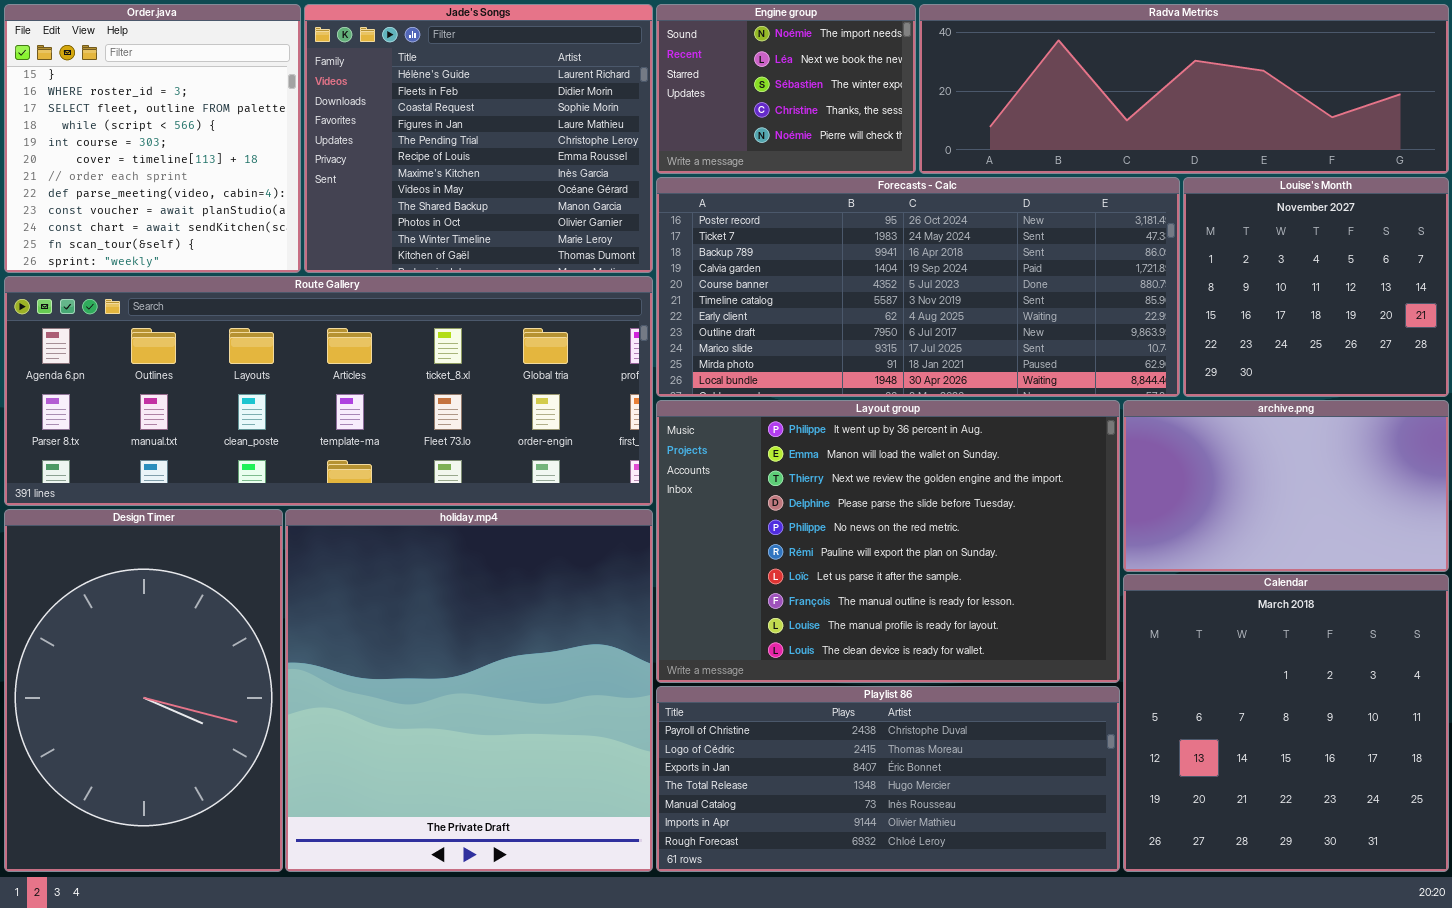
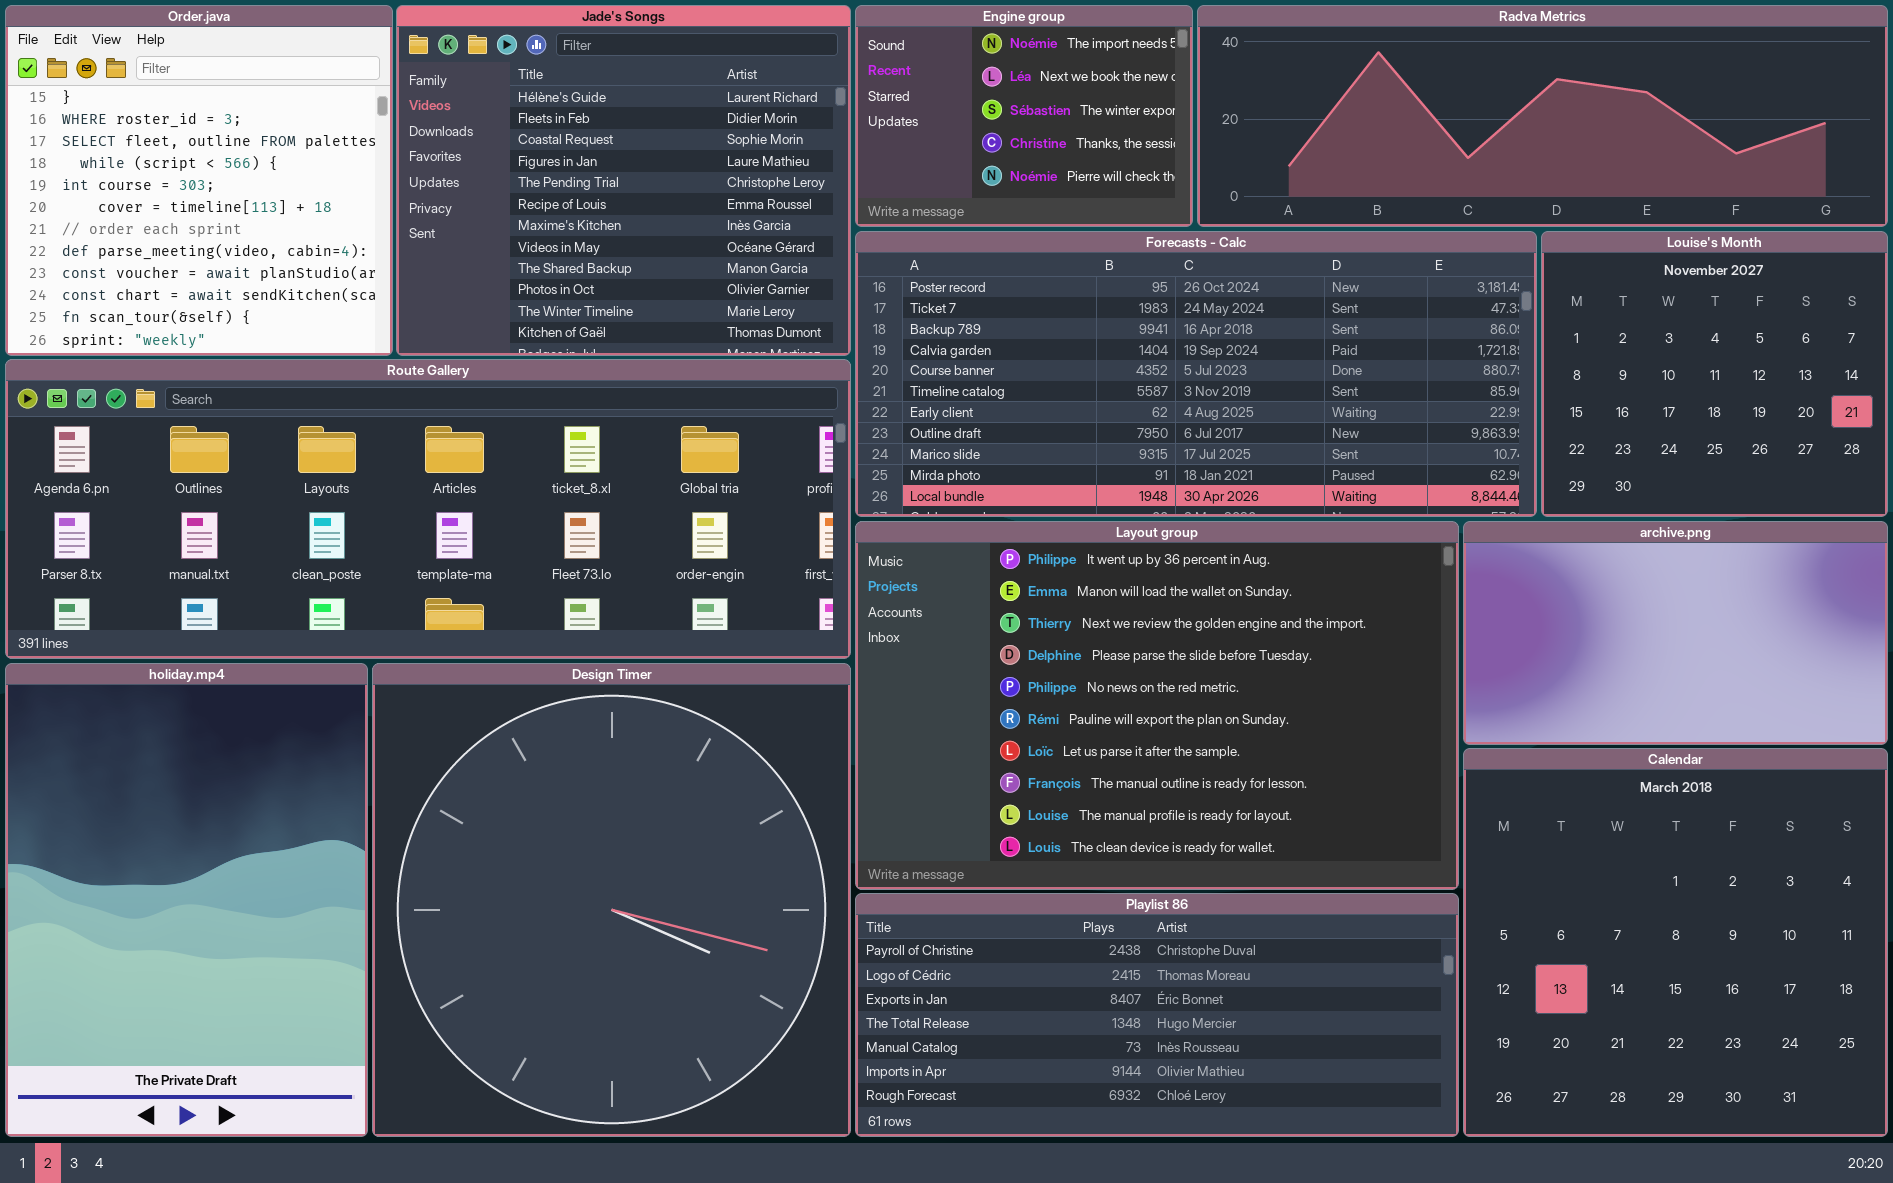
Design Timer: [4,509,283,872] -> [372,663,851,1137], moved, resized
holiday.mp4: [285,509,653,872] -> [5,663,368,1137], moved, resized

